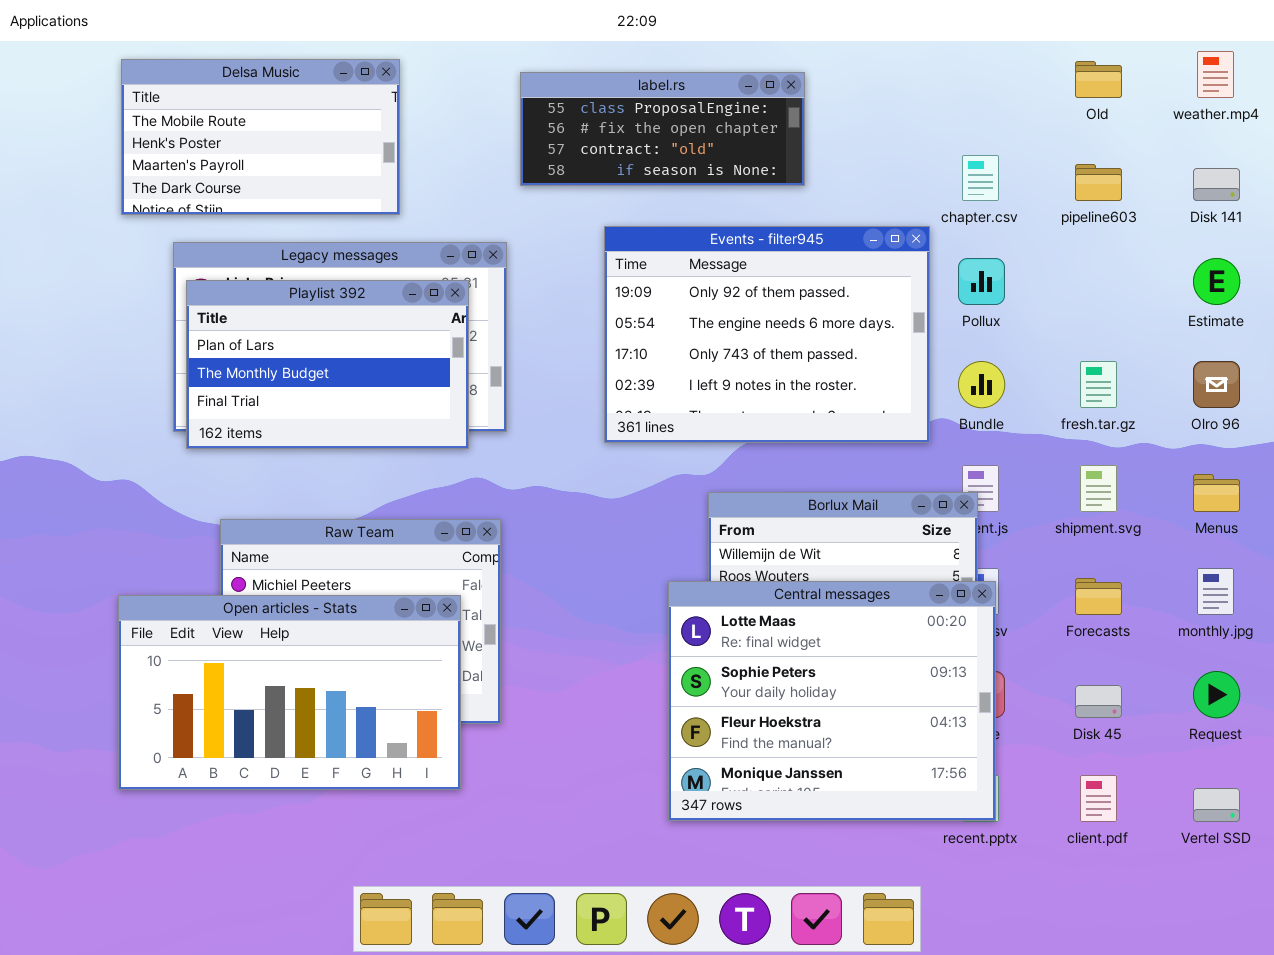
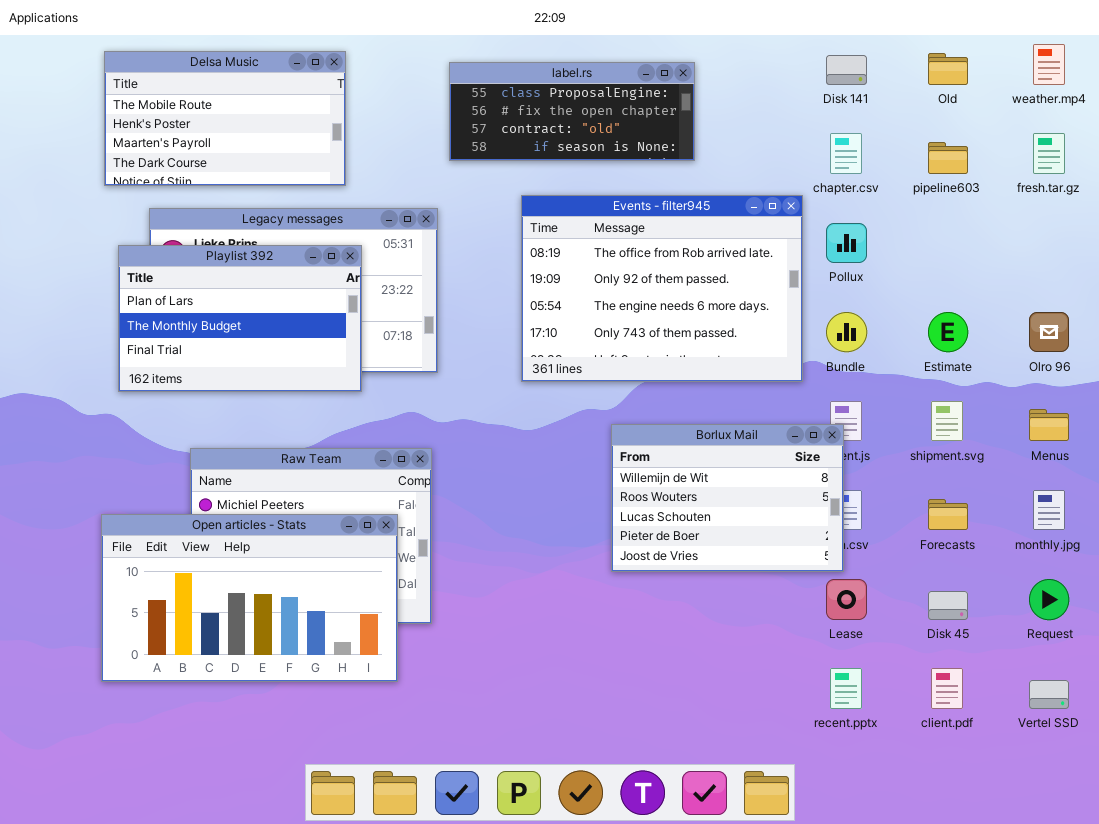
Disk 141: [1193,168,1240,201] -> [826,55,867,85], moved
Events - filter945: [604,226,930,443] -> [521,195,803,382], scrolled up 1 row
Estimate: [1193,258,1240,305] -> [928,312,968,352], moved
Playlist 392: [186,280,469,449] -> [118,245,362,392], moved
fresh.tar.gz: [1080,361,1117,408] -> [1033,133,1065,174], moved
Central messages: [668,581,996,821] -> none, closed

